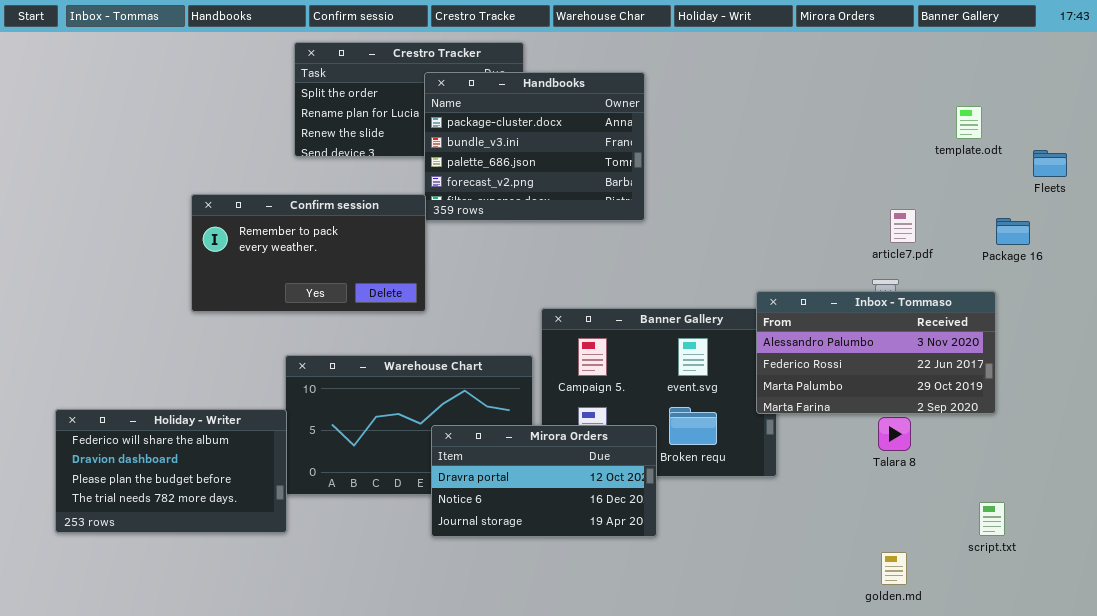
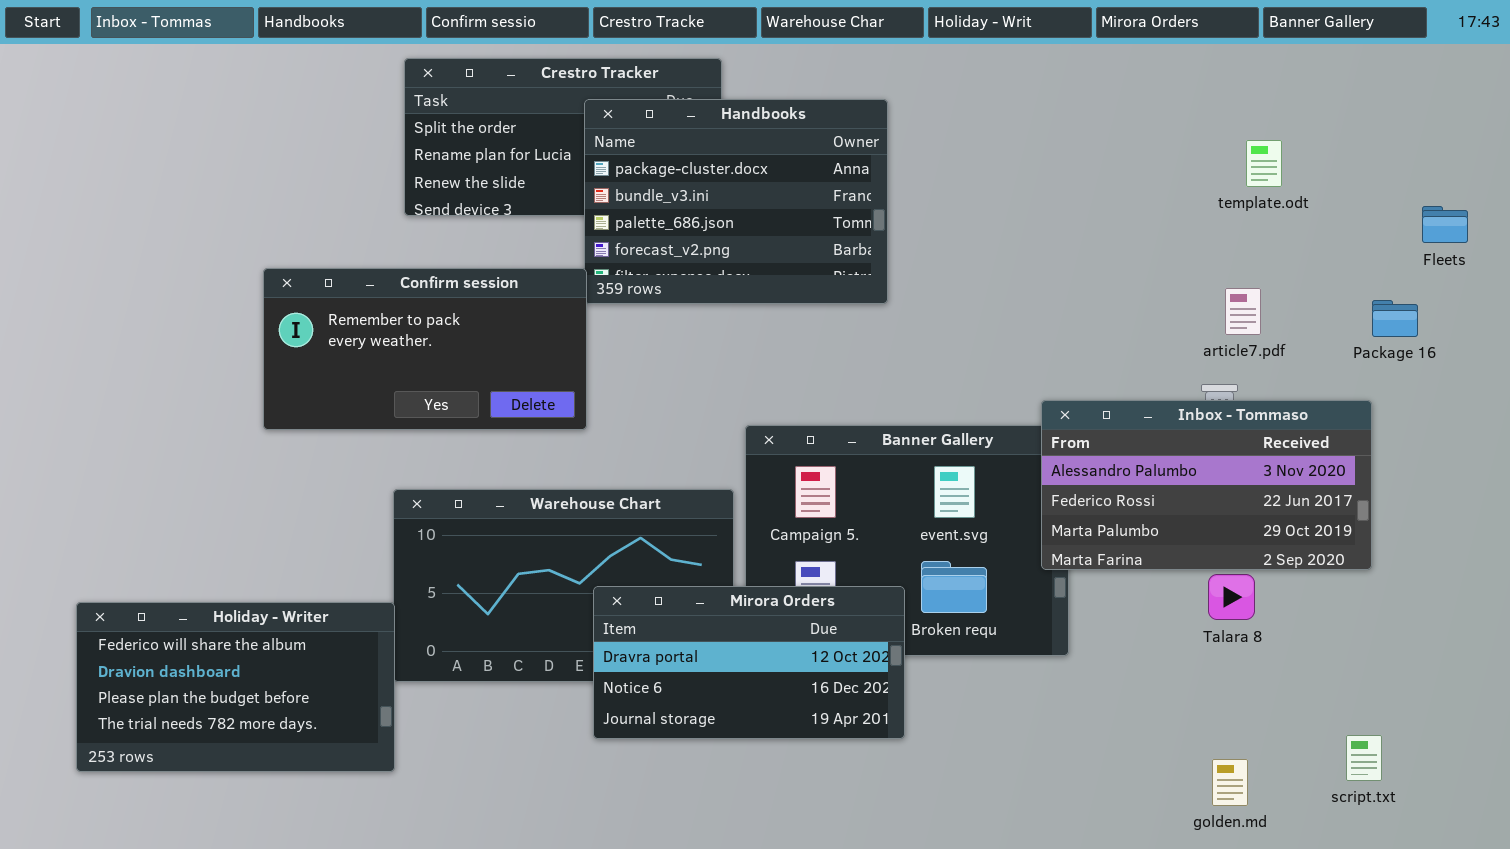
template.odt: [956,106,982,139] -> [1246,140,1282,187], moved
Holiday - Writer: [55,409,287,533] -> [76,602,395,772], moved
script.txt: [979,502,1005,536] -> [1346,735,1382,781], moved

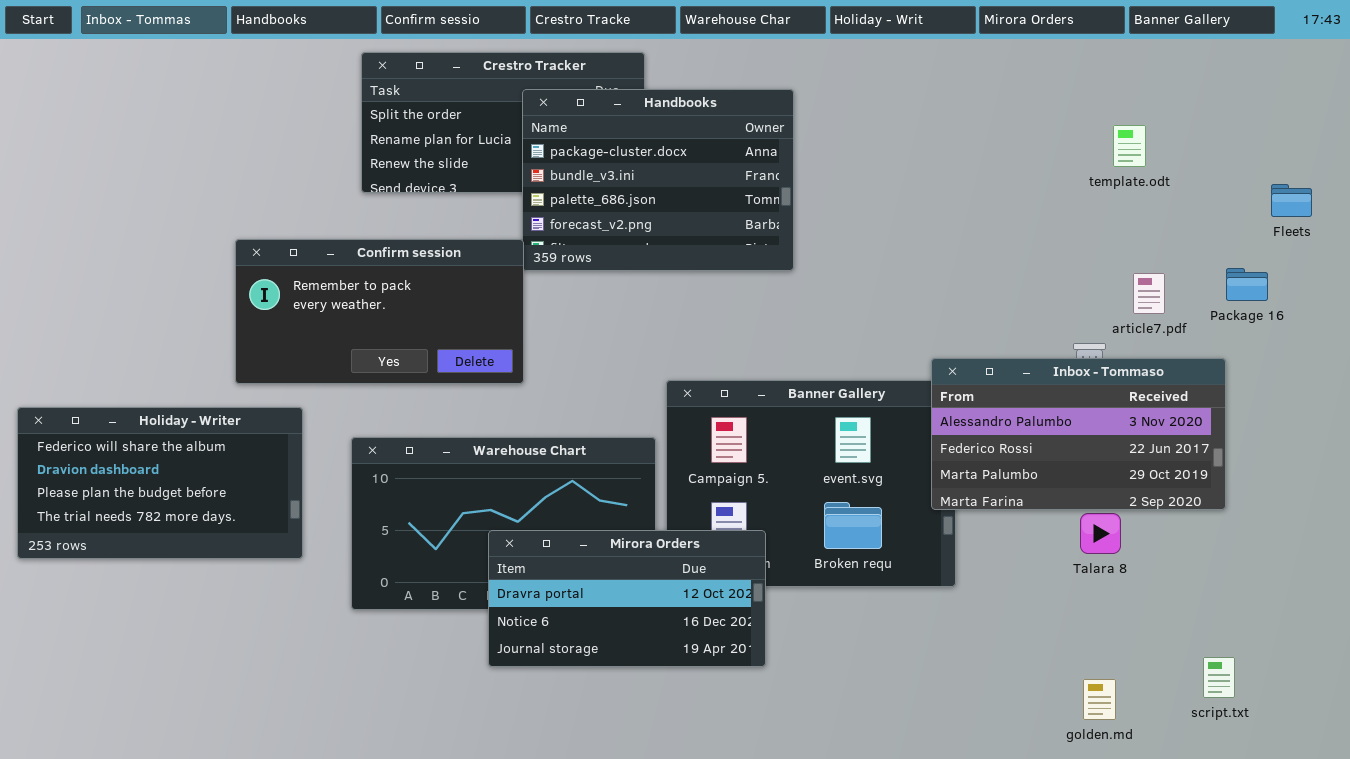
article7.pdf: [1225,288,1261,335] -> [1133,273,1165,314], moved
Mirora Orders: [593,586,905,739] -> [488,530,766,667], moved
Holiday - Writer: [76,602,395,772] -> [17,407,303,559], moved

